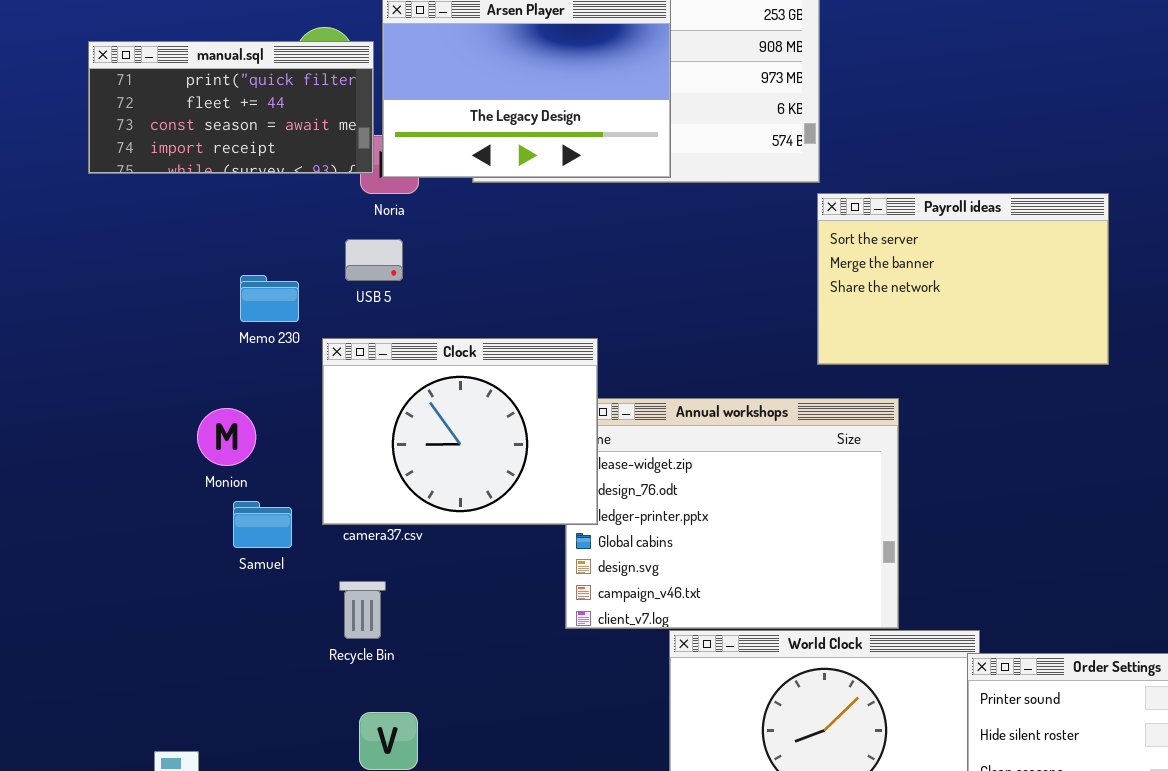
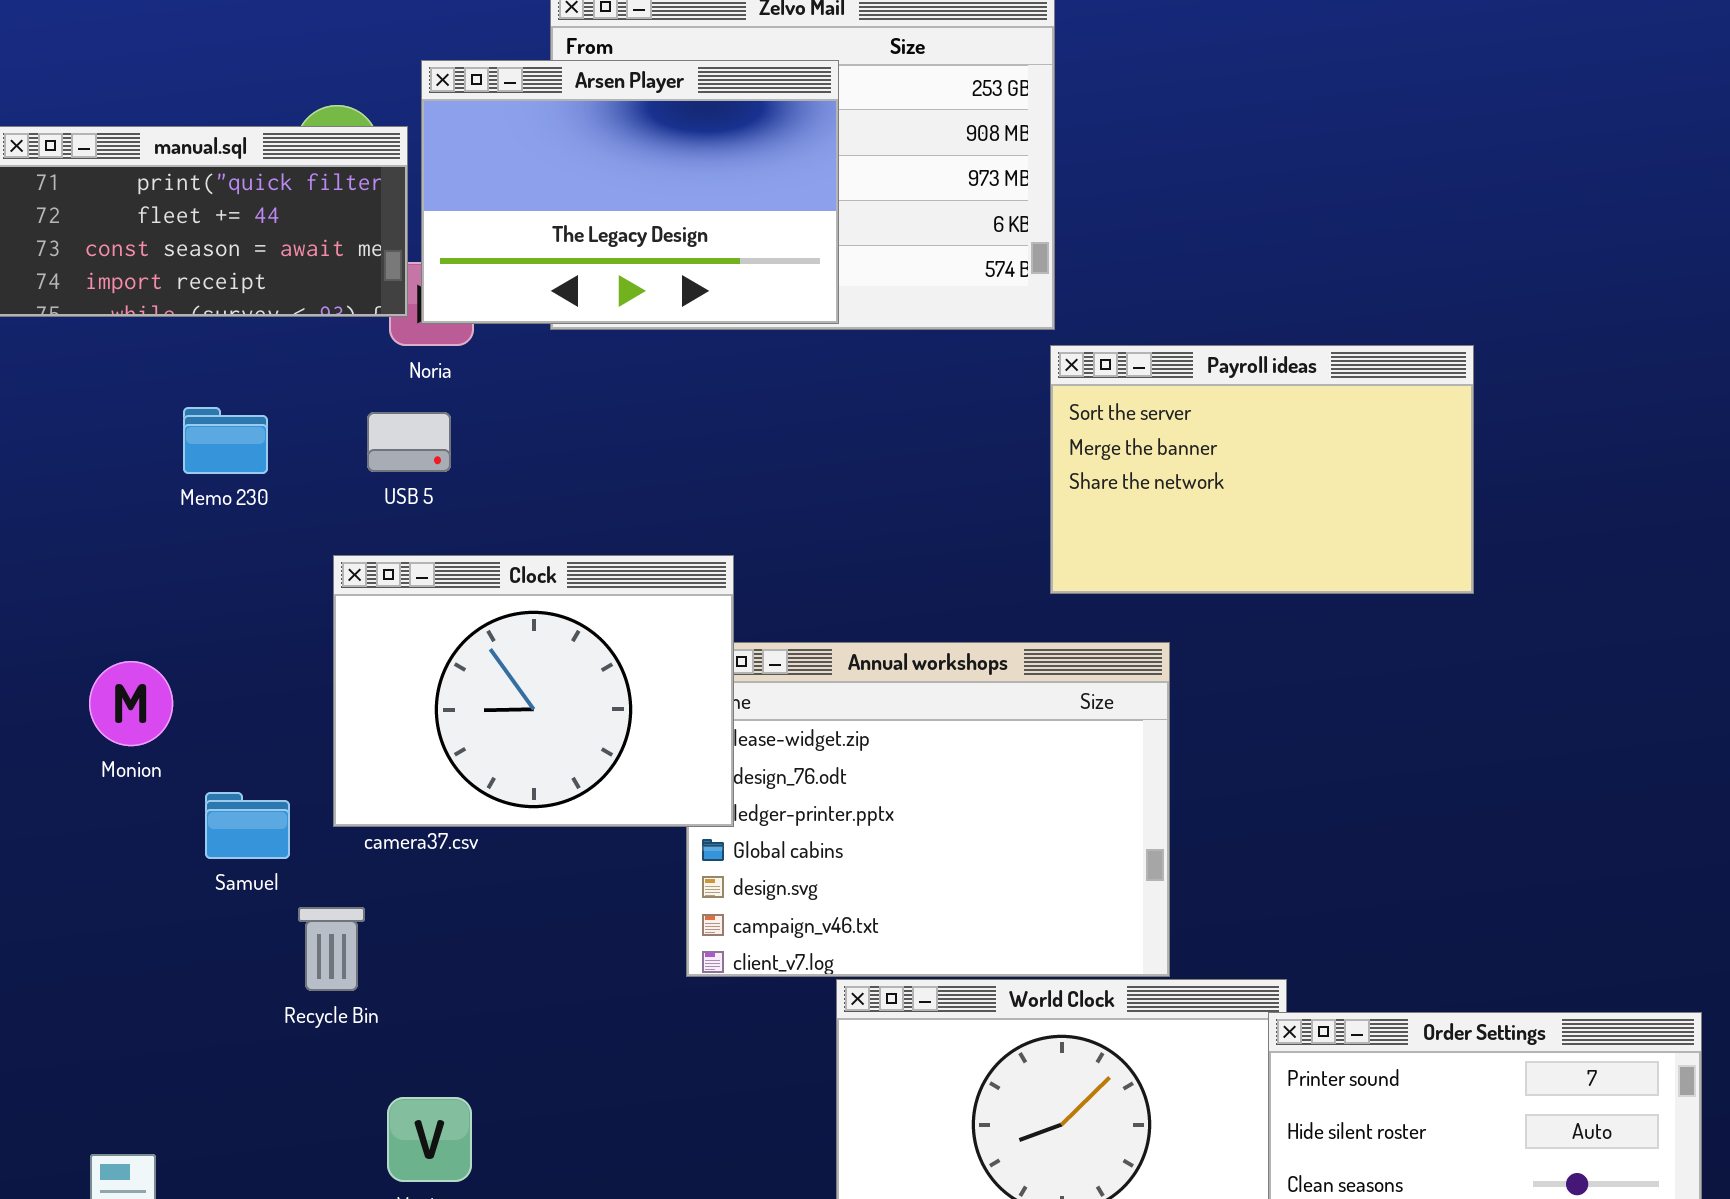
Memo 230: [240,275,299,322] -> [183,407,268,474], moved
Monion: [197,408,256,466] -> [89,661,173,746], moved
Recycle Bin: [339,581,386,639] -> [298,907,365,991], moved

